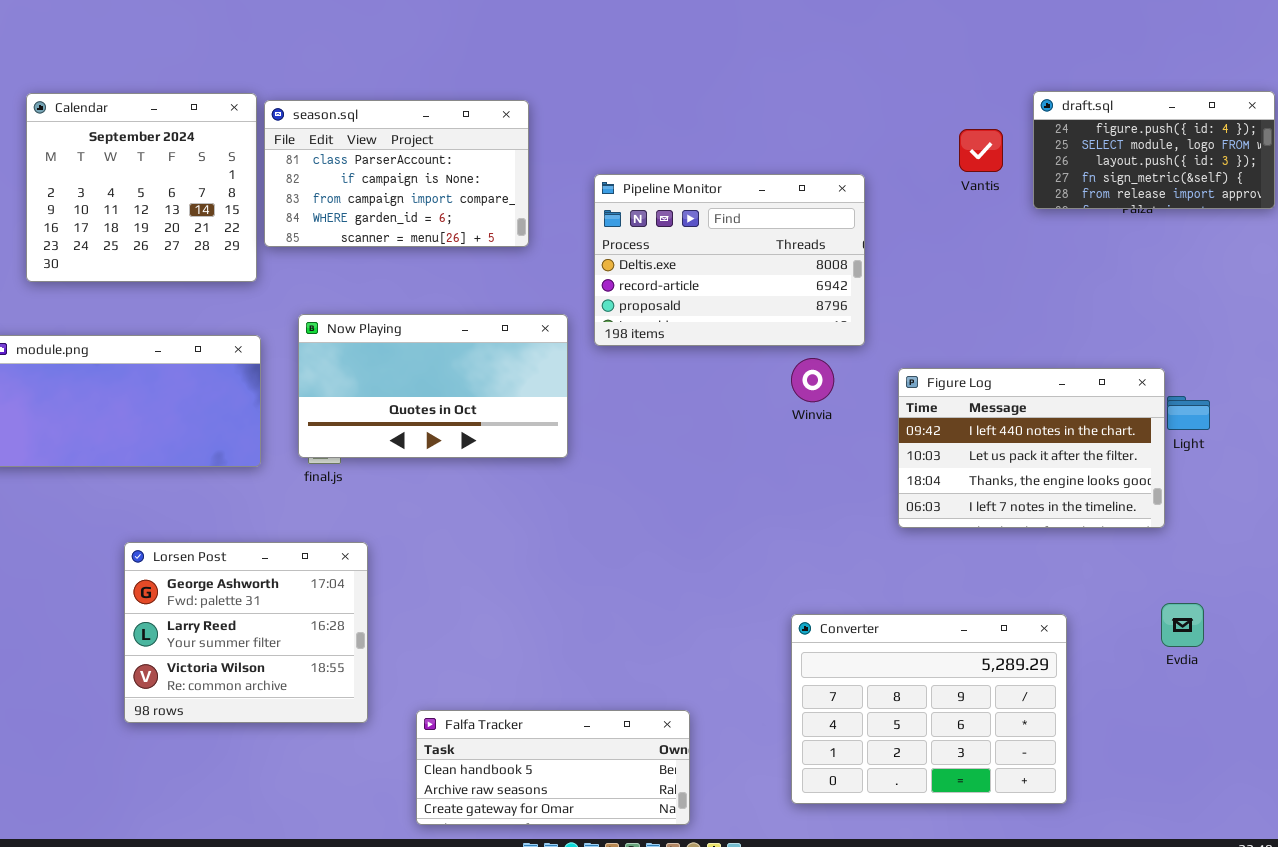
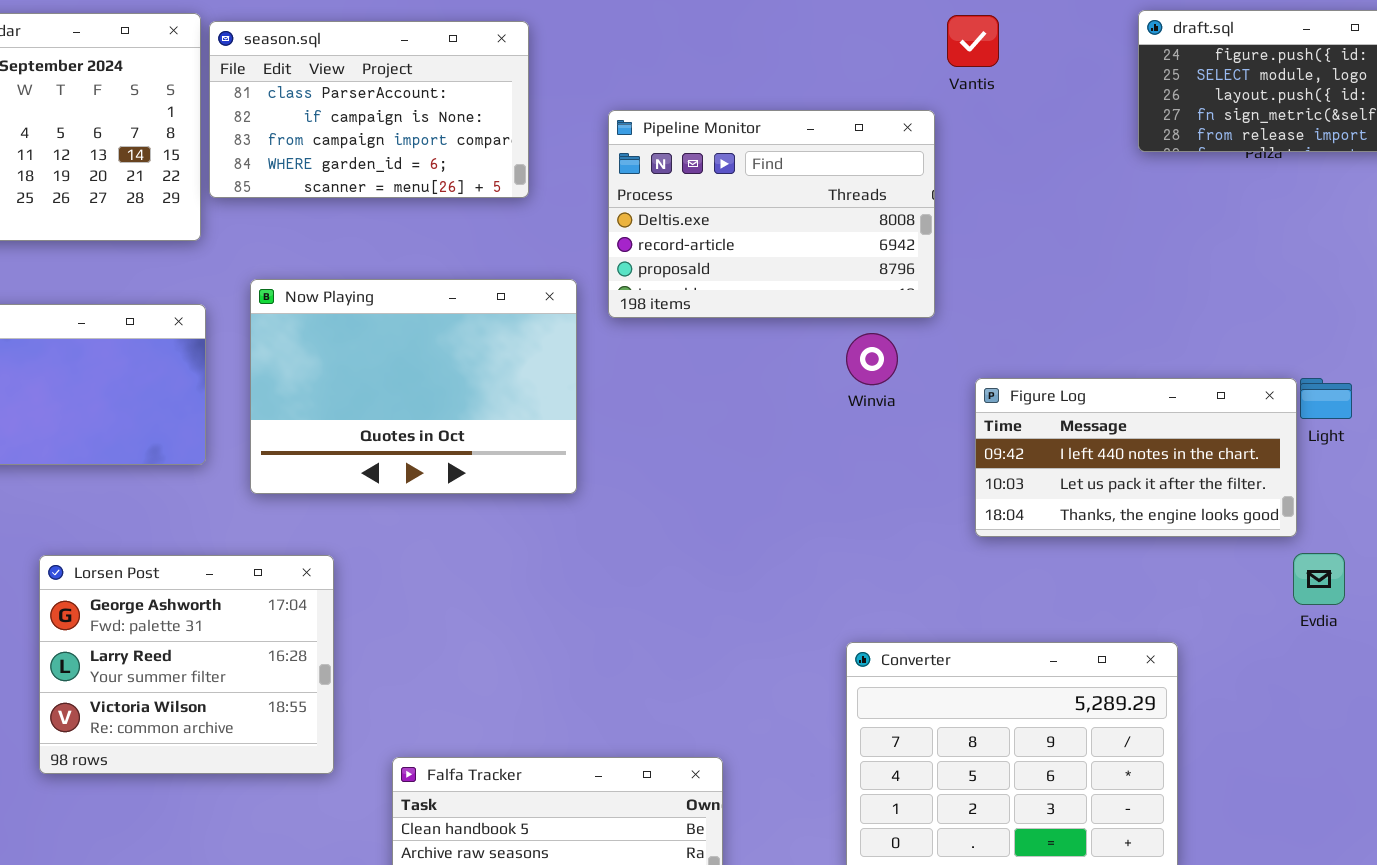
Vantis: [959,129,1003,172] -> [947,15,999,67], moved
Now Playing: [298,314,568,458] -> [250,279,577,494], resized
Figure Log: [898,368,1165,528] -> [975,378,1297,537], resized
Evdia: [1161,603,1204,647] -> [1293,553,1345,605], moved

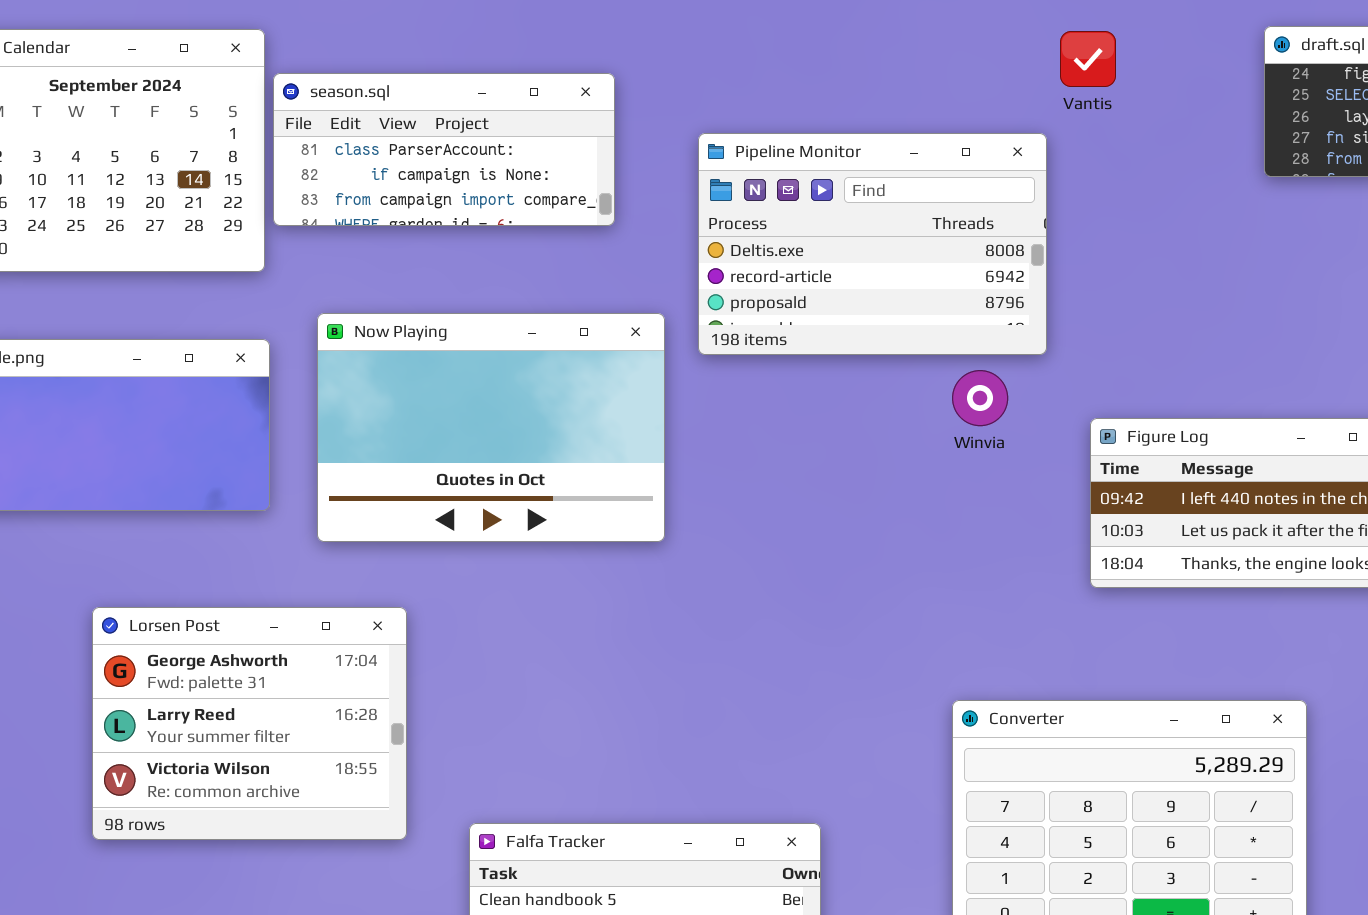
season.sql: [209,21,529,198] -> [273,73,615,226], resized

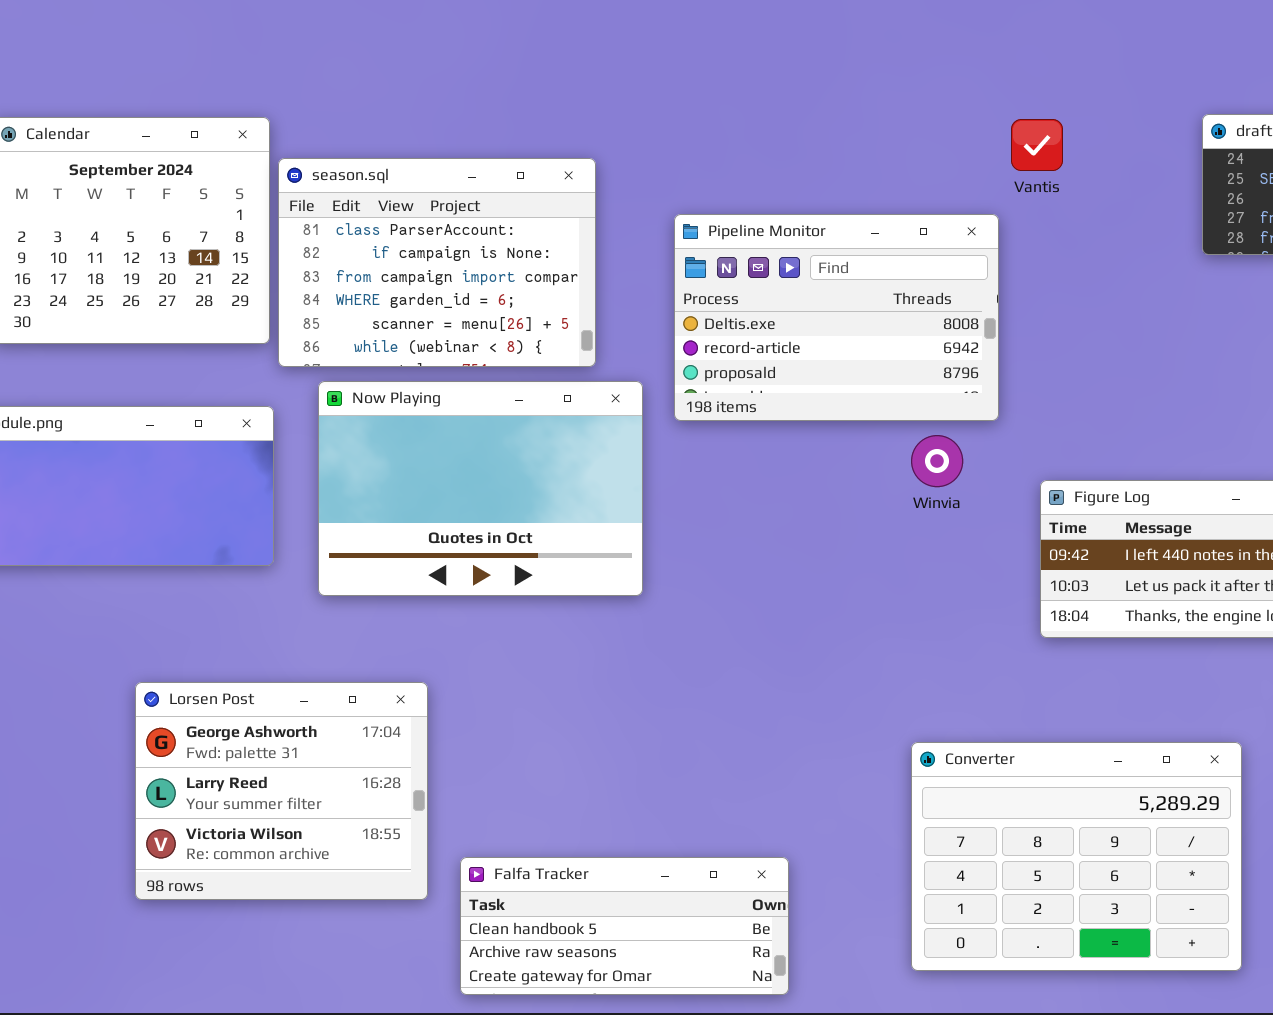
season.sql: [273,73,615,226] -> [278,158,596,367], resized
Lorsen Post: [92,607,407,840] -> [135,682,428,900], moved

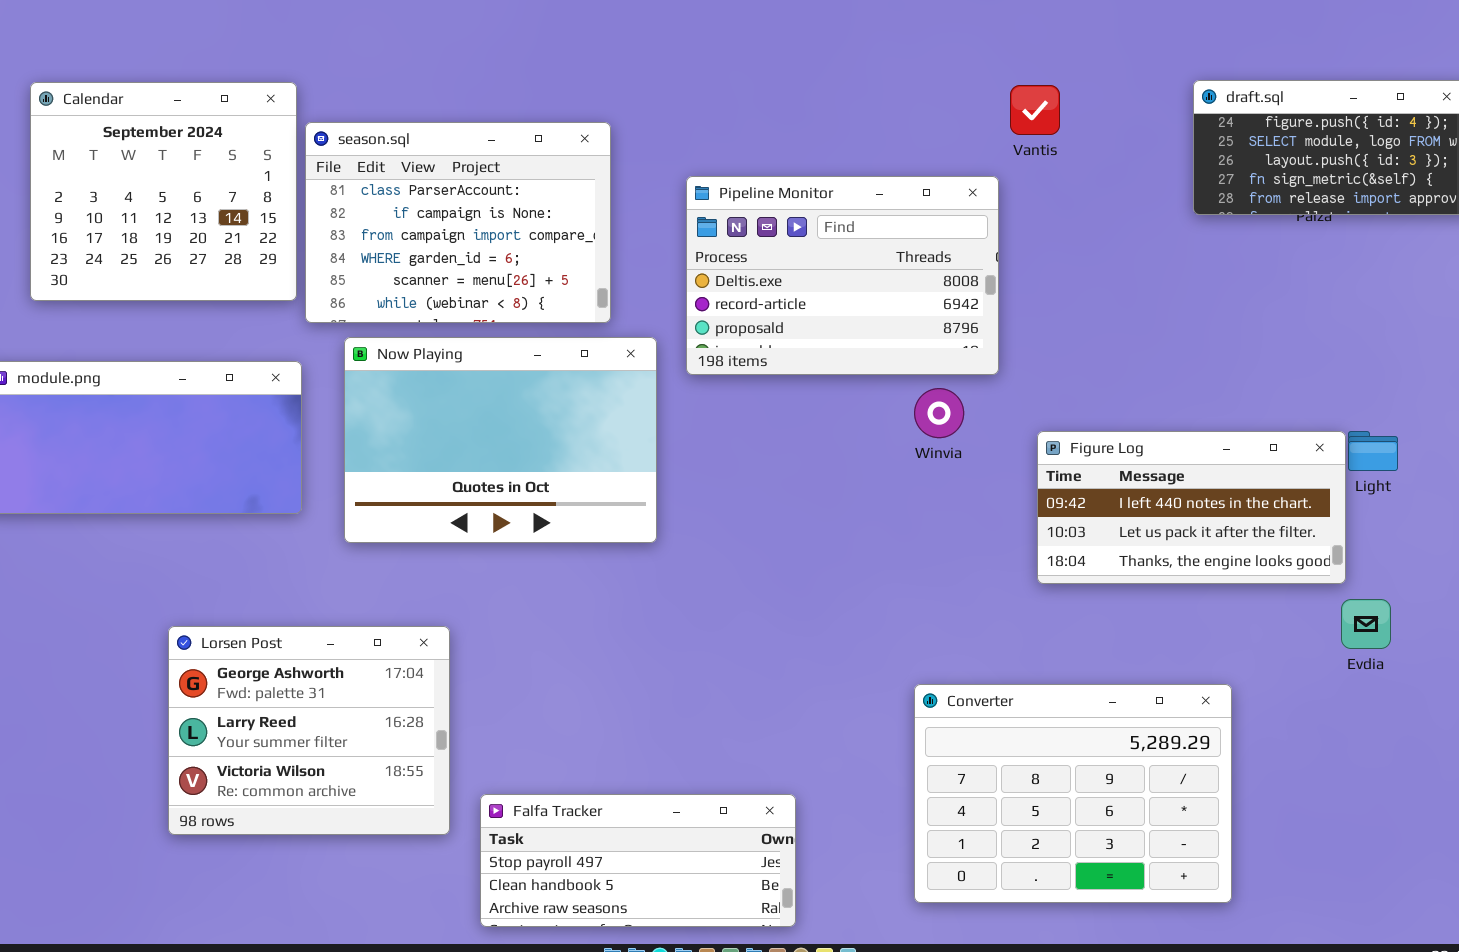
Falfa Tracker: [460,857,789,995] -> [480,794,796,927], scrolled up 1 row

